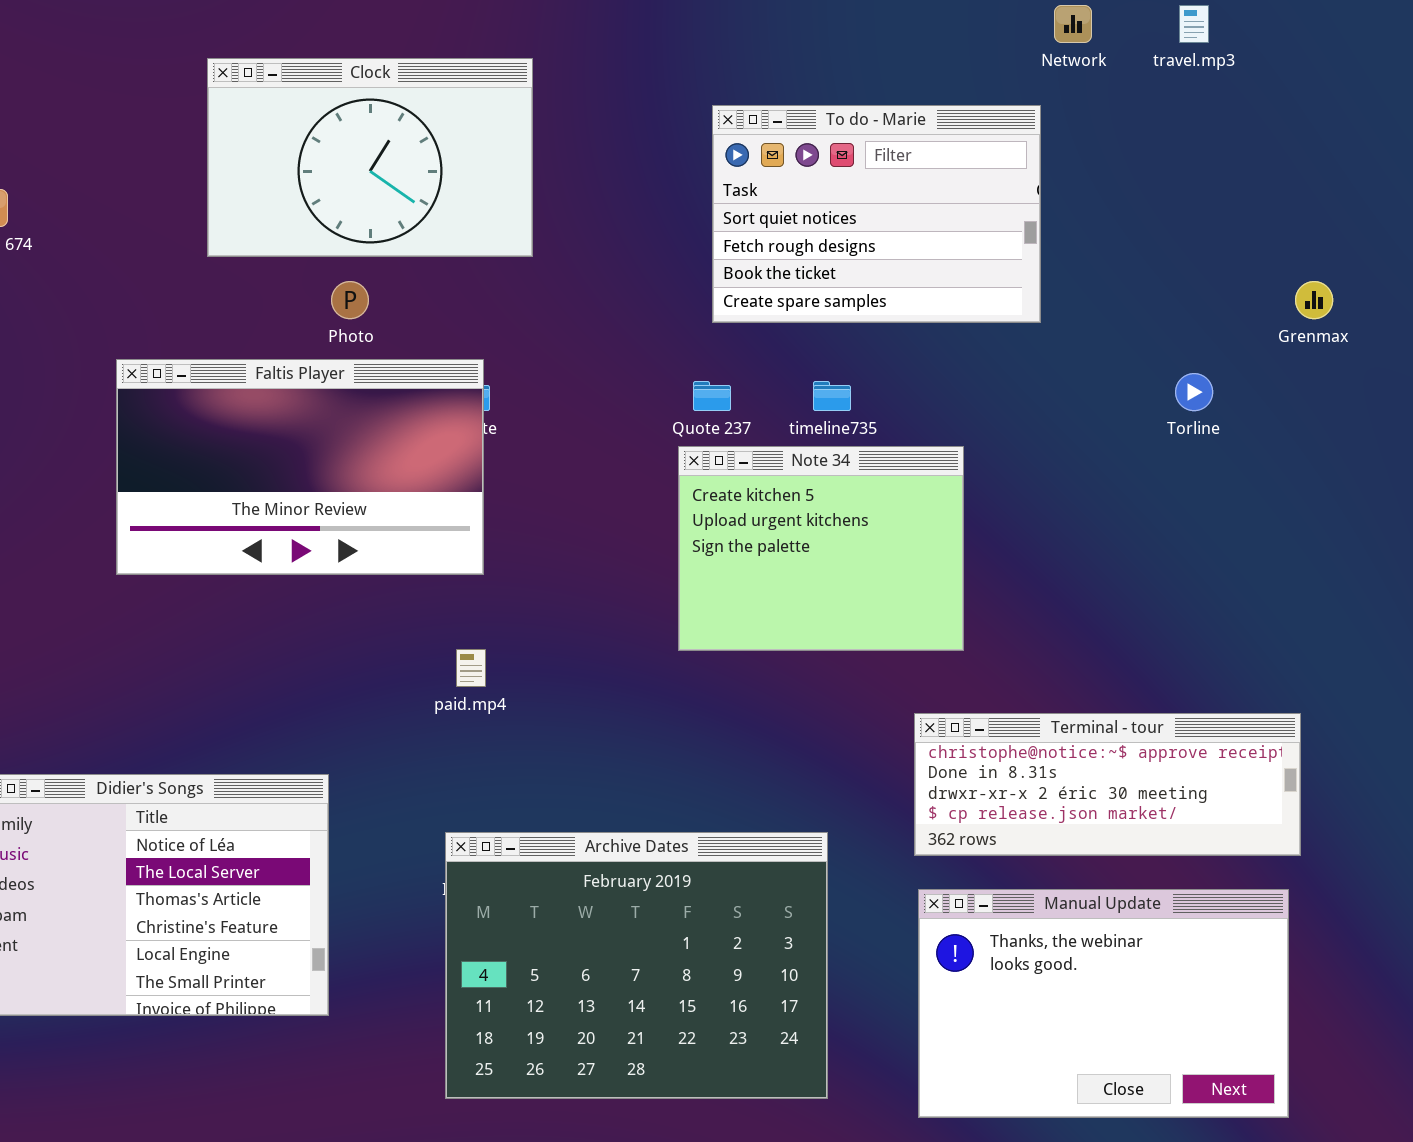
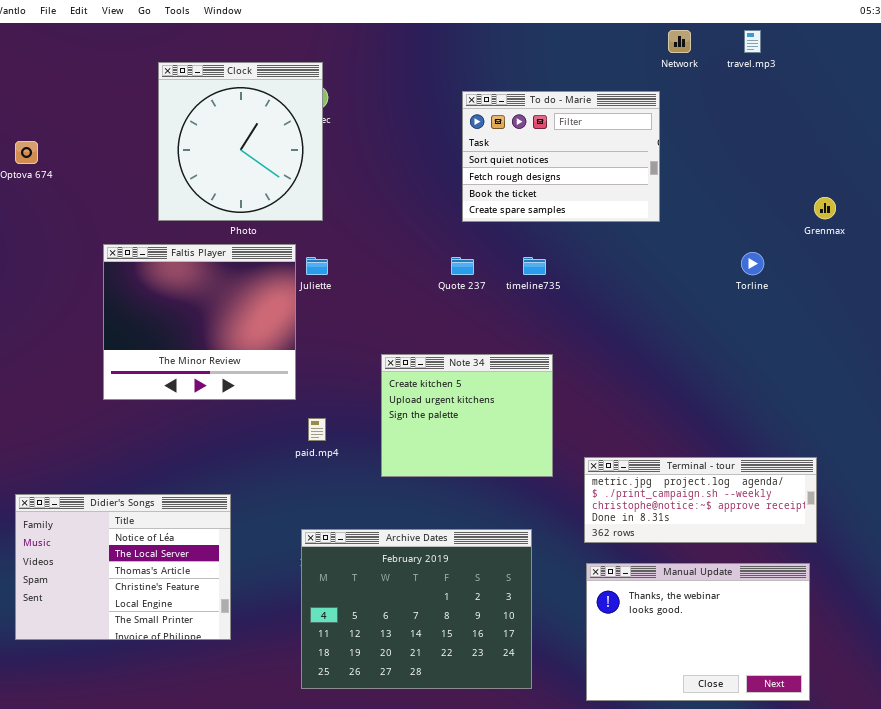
Clock: [207,58,533,257] -> [158,62,323,221], resized
Faltis Player: [116,359,484,575] -> [103,244,296,400], resized
Note 34: [678,446,964,651] -> [381,354,553,477], moved
Terminal - tour: [914,713,1301,856] -> [584,457,817,543], scrolled up 2 rows

